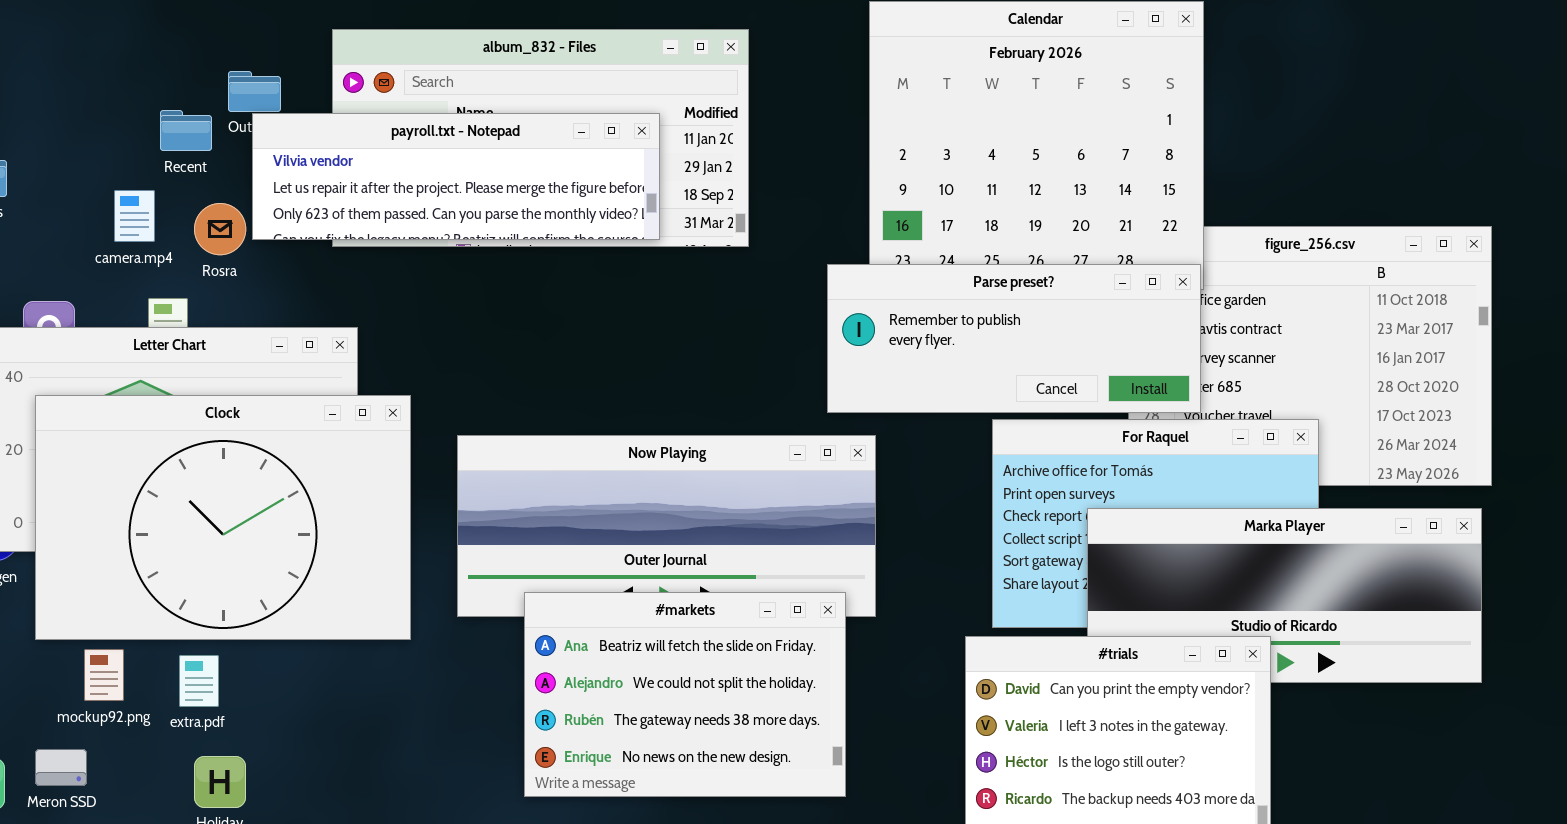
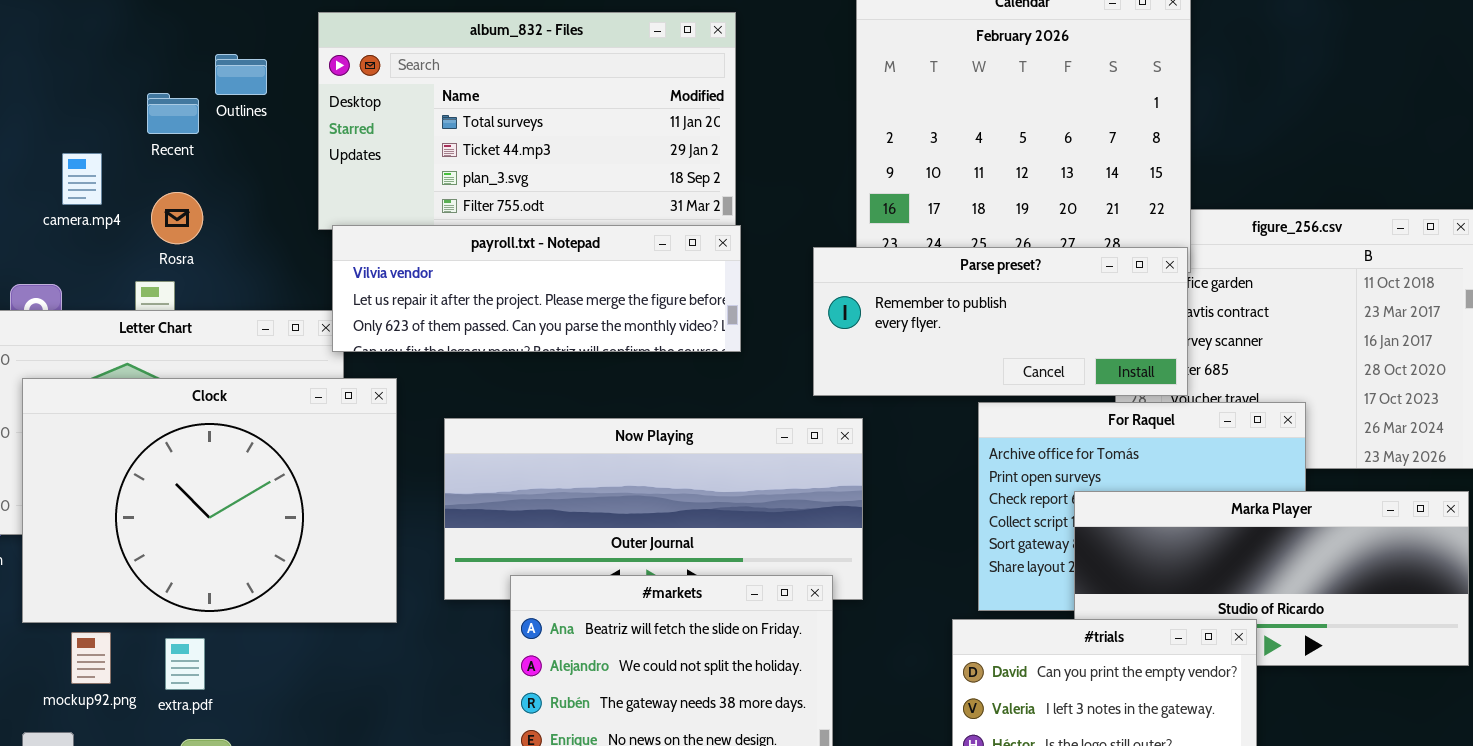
payroll.txt - Notepad: [252,113,660,240] -> [332,225,741,352], moved
camera.mp4: [114,190,155,242] -> [62,153,102,205], moved
Rosra: [194,203,246,255] -> [151,192,203,244], moved

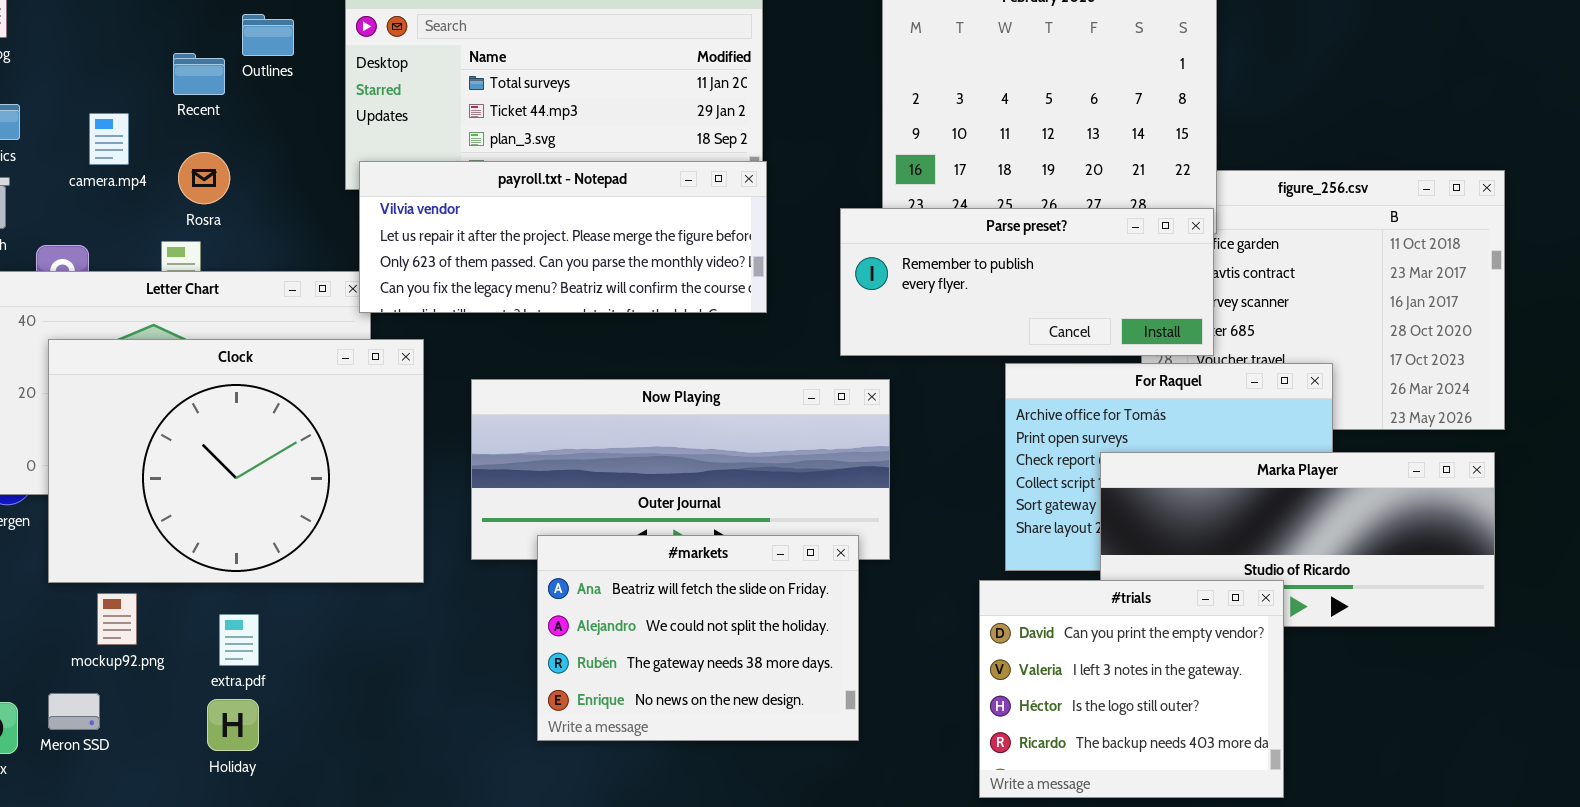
payroll.txt - Notepad: [332,225,741,352] -> [359,161,767,313], resized
extra.pdf: [165,638,205,690] -> [219,614,259,666], moved

